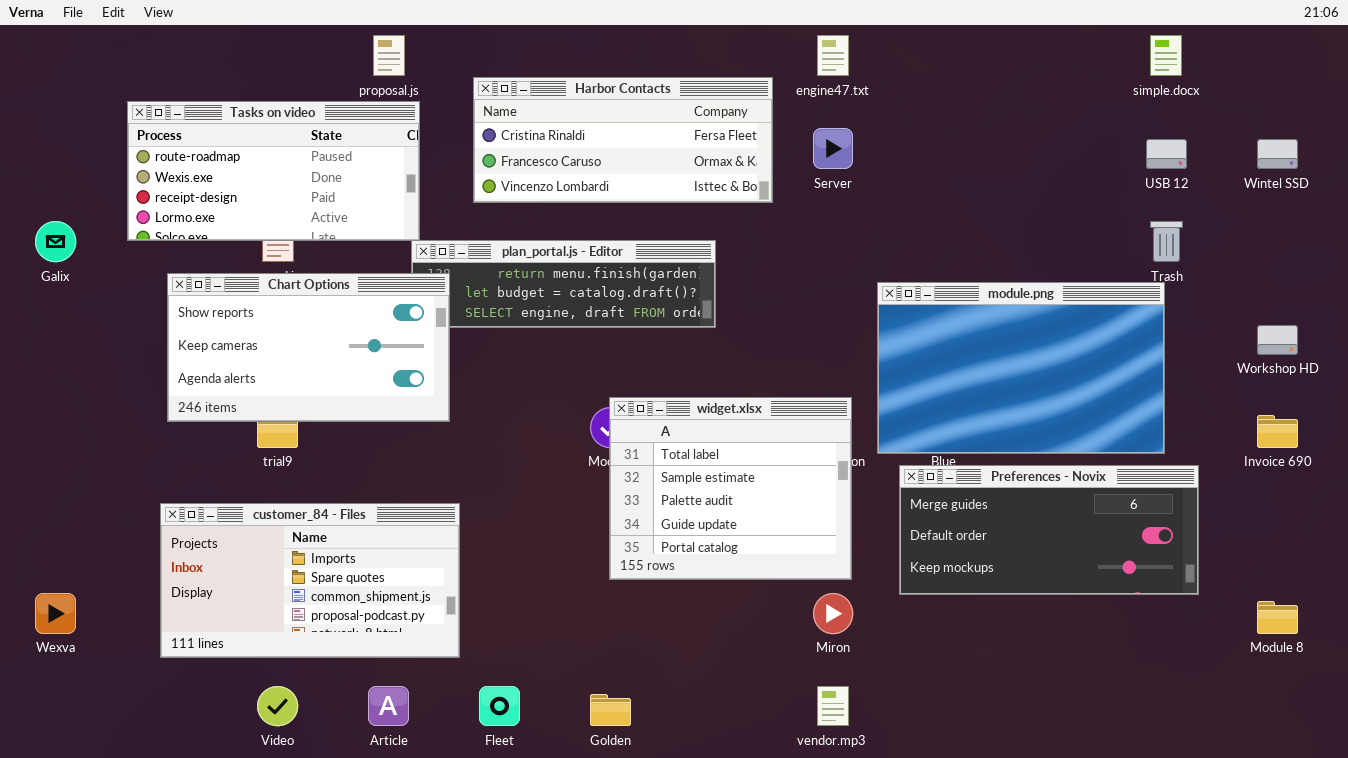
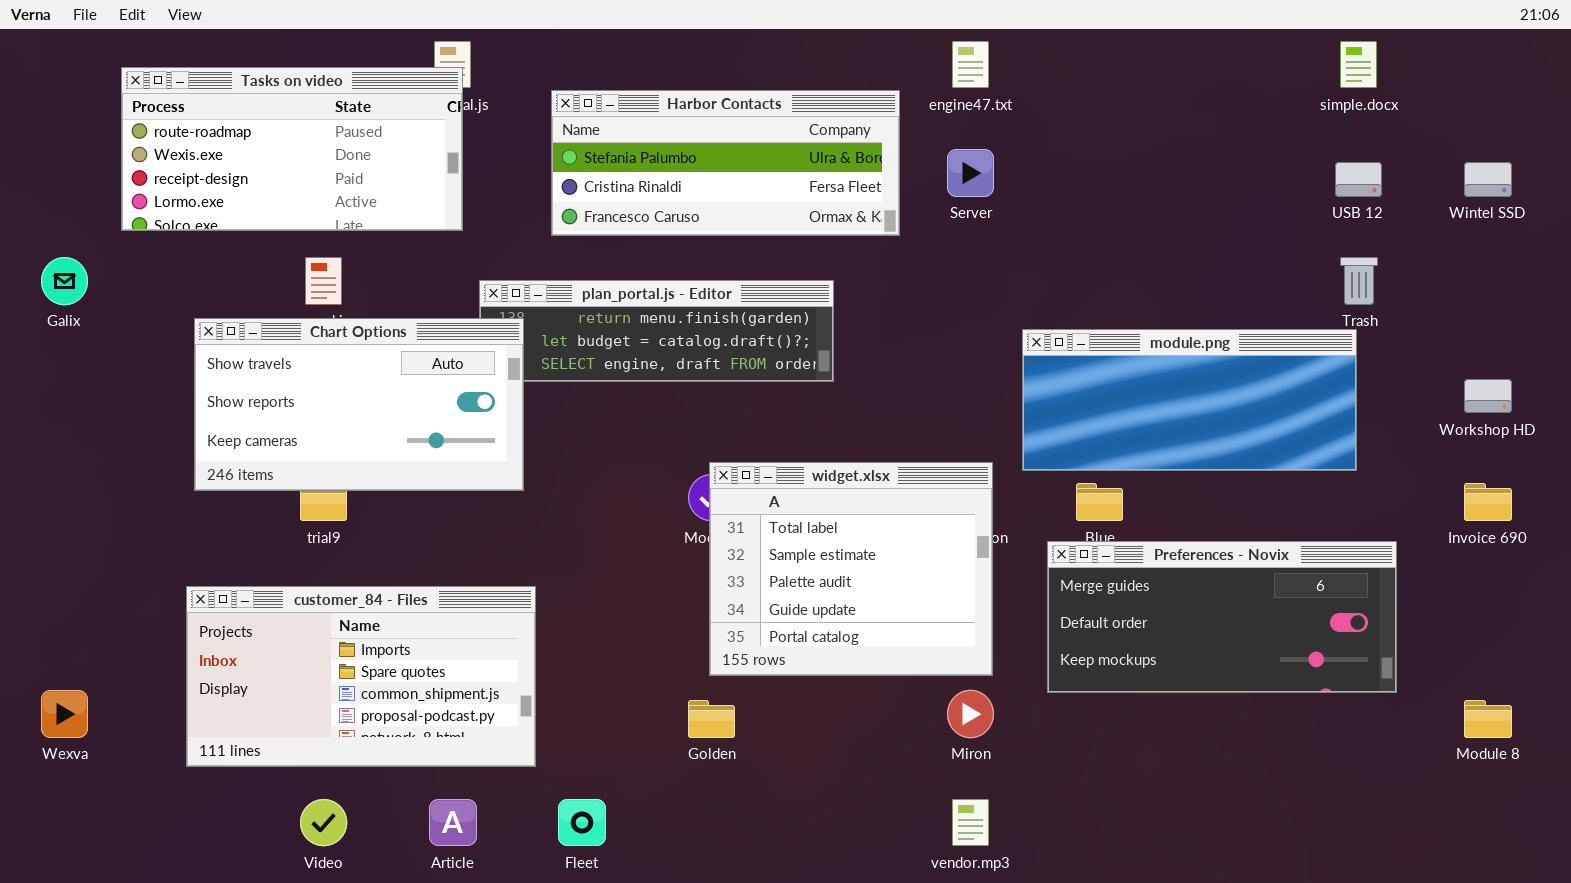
Harbor Contacts: [473,77,773,203] -> [551,90,900,236], scrolled up 1 row
Tasks on video: [127,101,420,241] -> [121,67,463,231], moved
Chart Options: [167,273,450,422] -> [194,318,524,491], scrolled up 1 row
module.png: [877,282,1165,454] -> [1022,329,1357,471], resized
Golden: [590,694,631,726] -> [688,700,735,738], moved

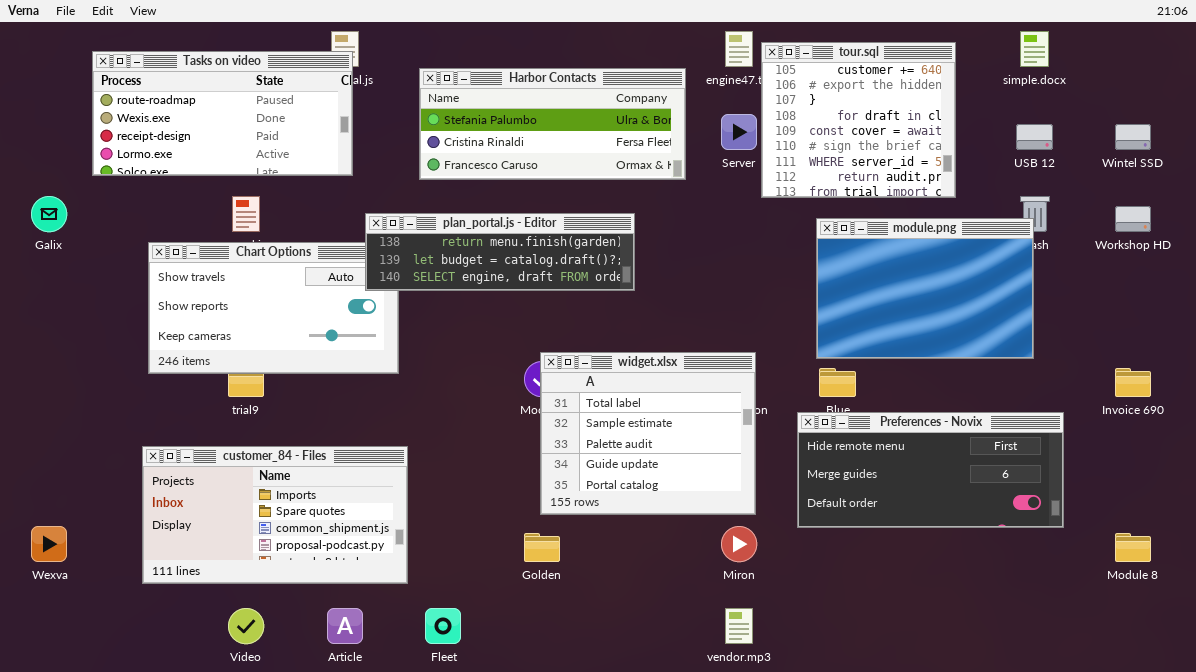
tour.sql: none -> [761,42,956,198], opened
plan_portal.js - Editor: [479,280,834,382] -> [365,213,635,291], raised
module.png: [1022,329,1357,471] -> [816,218,1034,359], resized
Workshop HD: [1464,379,1512,413] -> [1115,206,1151,232], moved
Preferences - Novix: [1047,541,1397,693] -> [797,412,1064,528], scrolled up 1 row

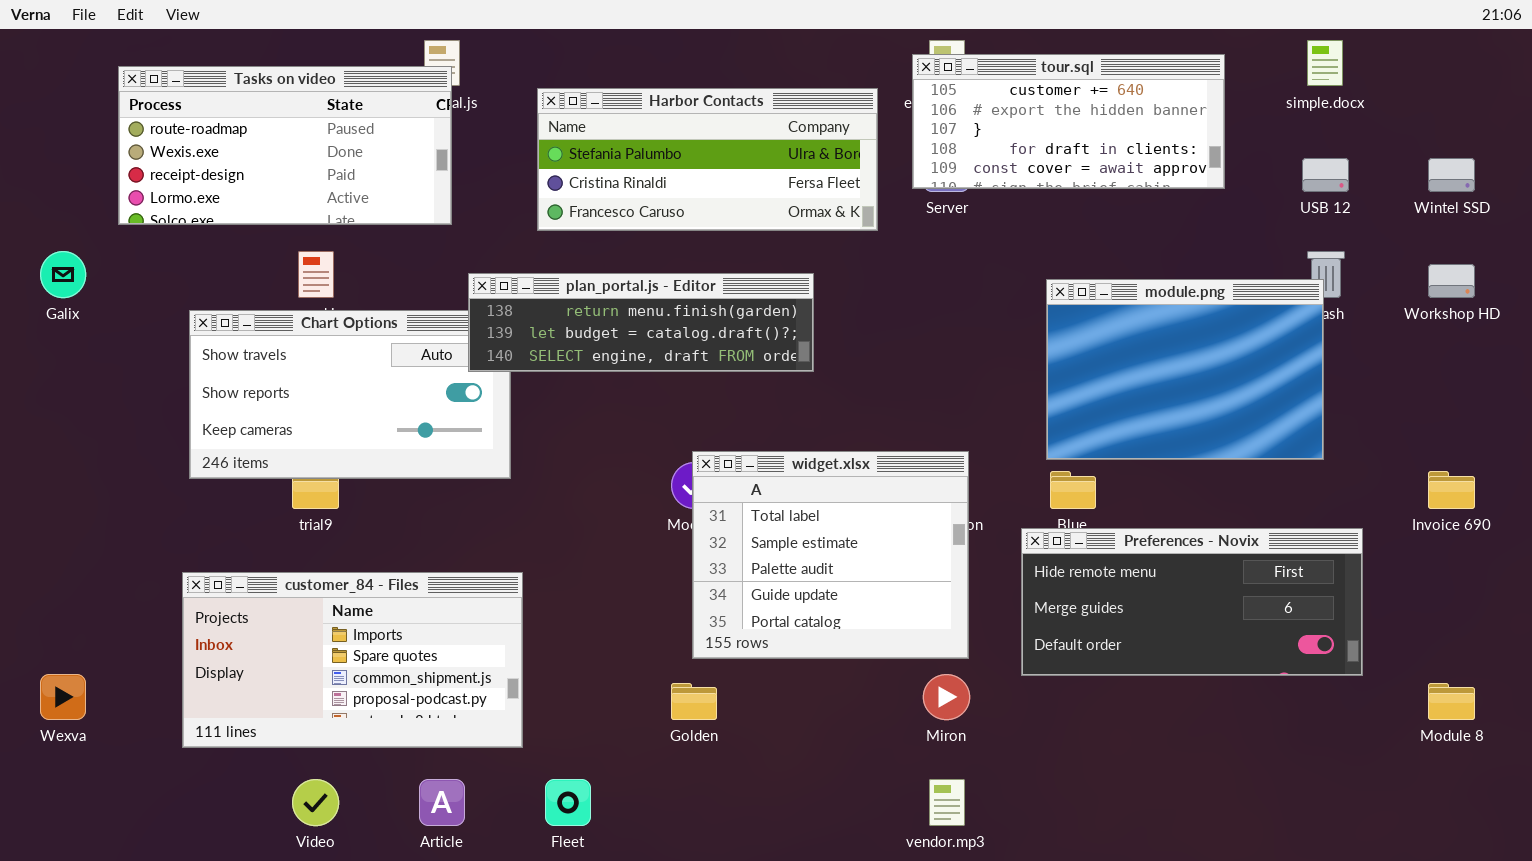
tour.sql: [761,42,956,198] -> [912,54,1225,189], resized

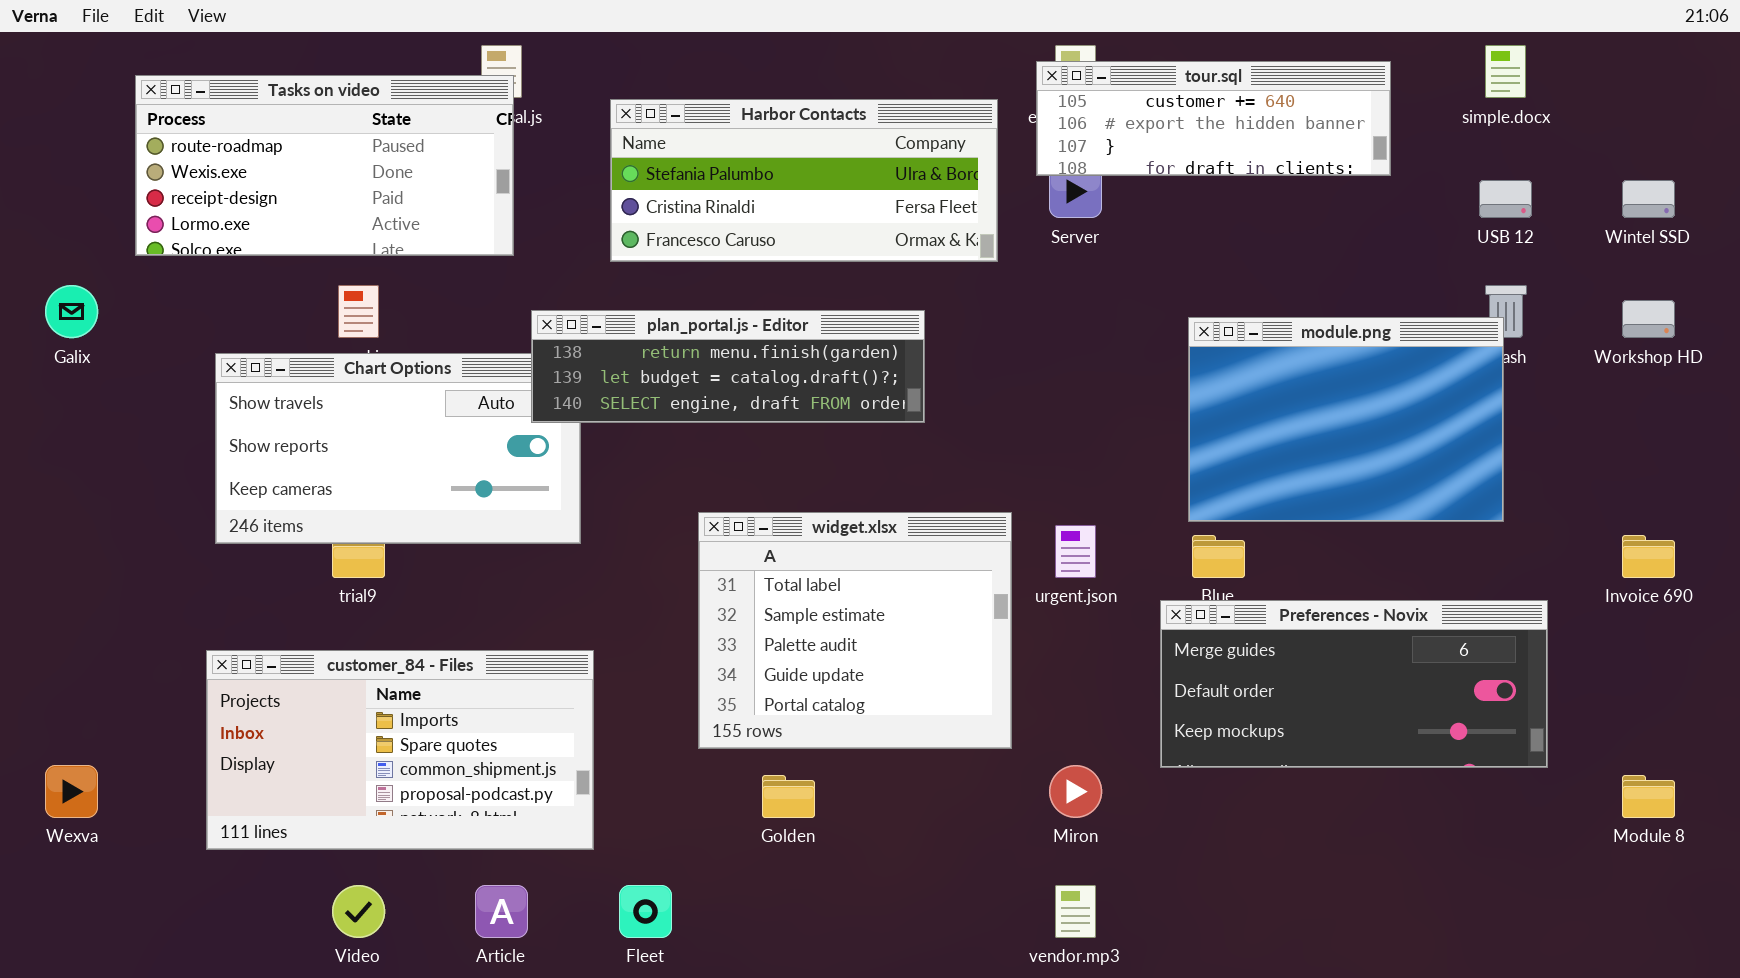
tour.sql: [912,54,1225,189] -> [1036,61,1391,176], resized
widget.xlsx: [692,451,969,659] -> [698,512,1012,749], moved
Preferences - Novix: [1021,528,1363,676] -> [1160,600,1548,768], scrolled down 1 row

